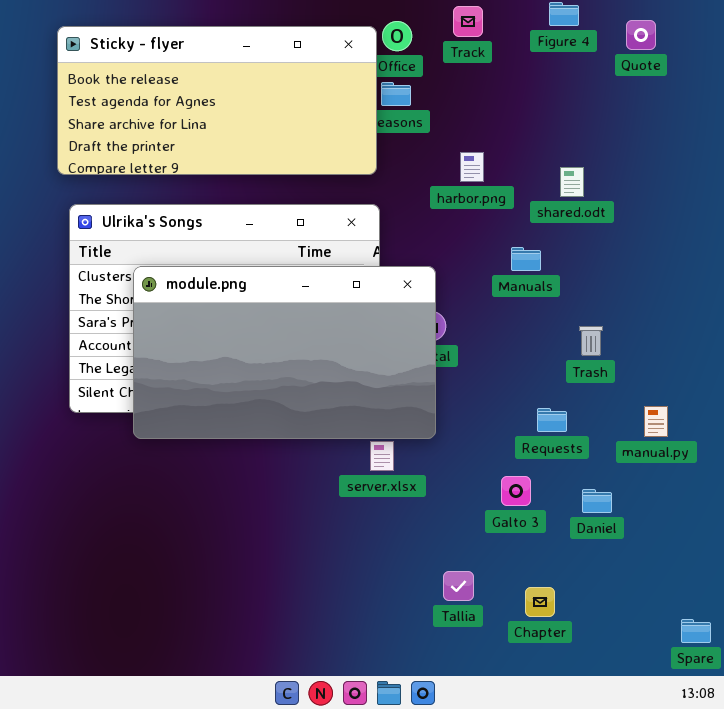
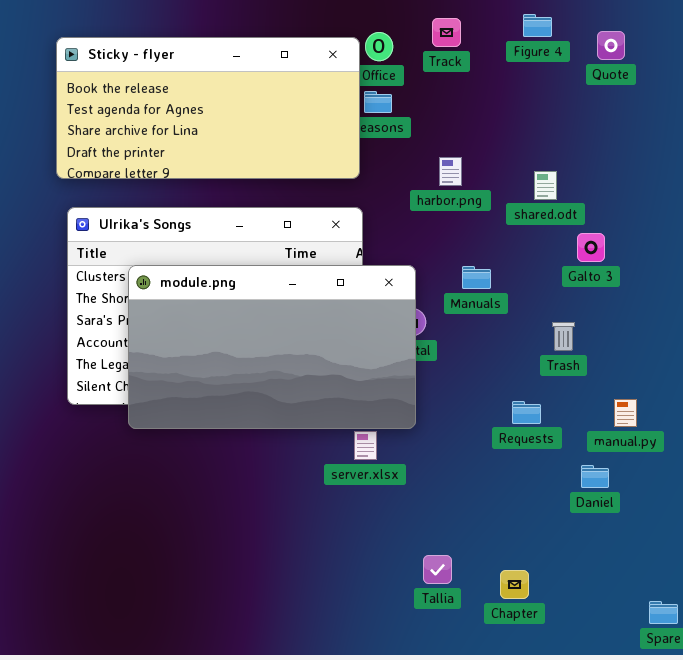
Manuals: [511,247,541,271] -> [462,266,491,289], moved
Galto 3: [501,476,531,506] -> [577,233,605,262], moved
Daniel: [582,489,612,513] -> [581,465,609,488], moved

